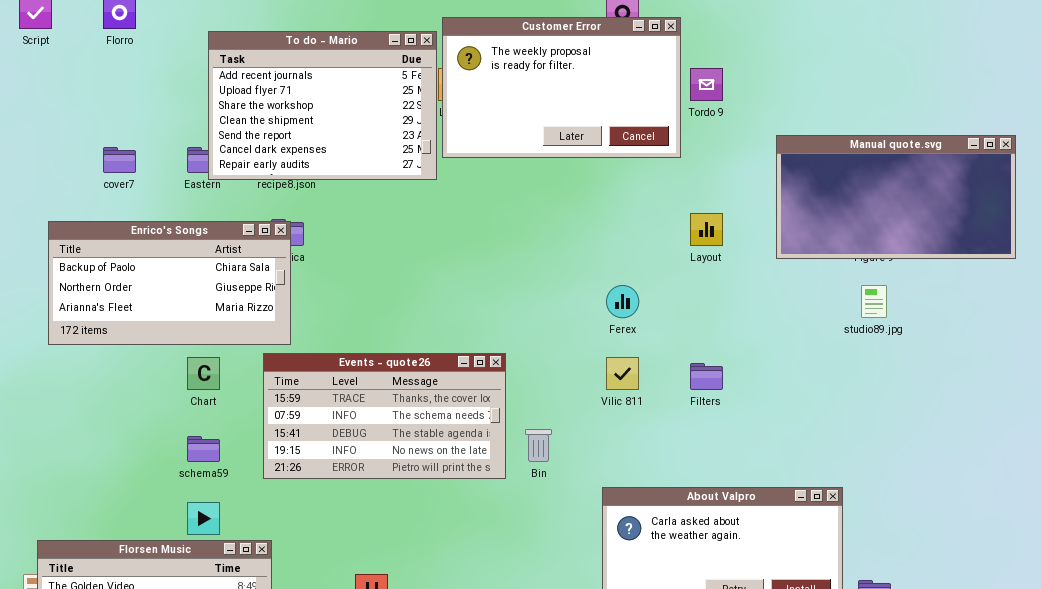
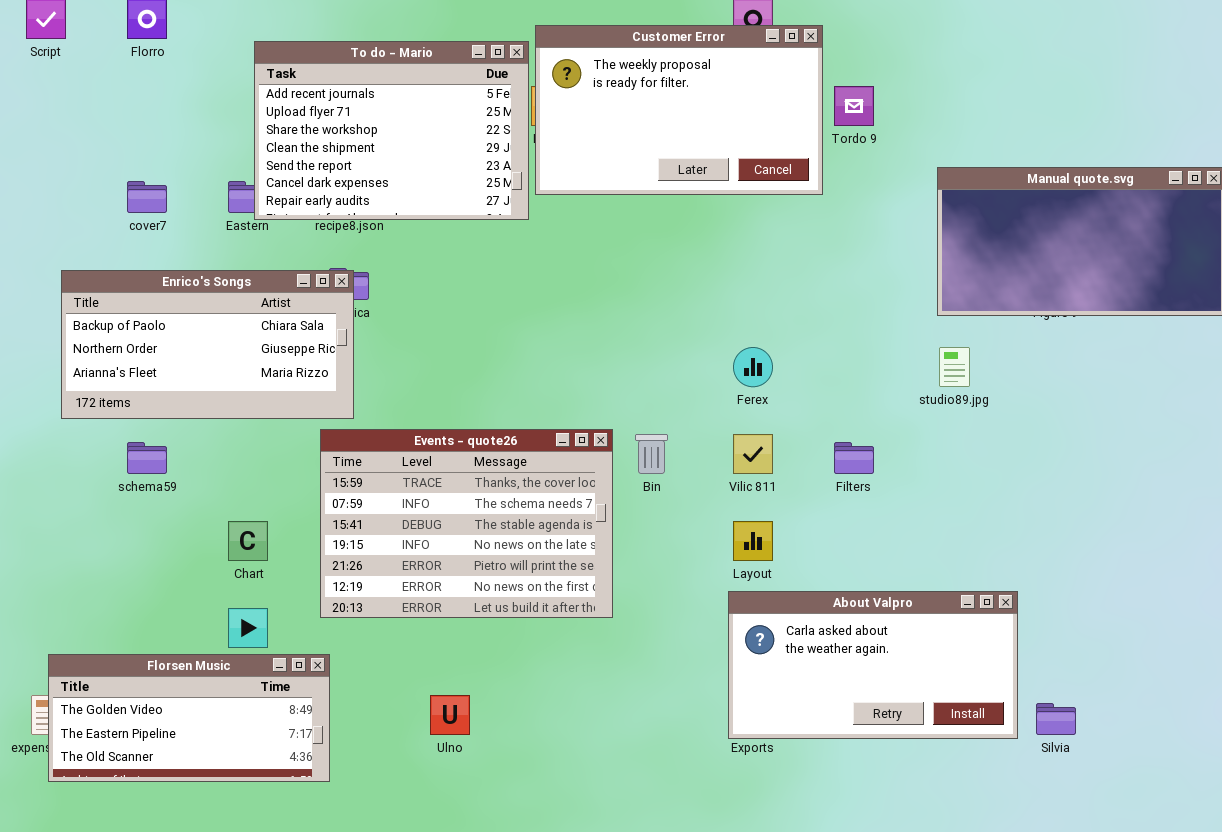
Layout: [690,213,723,246] -> [733,521,773,561], moved
studio89.jpg: [861,285,887,318] -> [939,347,970,387], moved
Events - quote26: [263,353,506,479] -> [320,429,613,618], resized
Chart: [187,357,220,390] -> [228,521,268,561], moved
Bin: [525,429,552,462] -> [635,434,668,474], moved
schema59: [187,436,220,462] -> [127,442,167,474], moved

